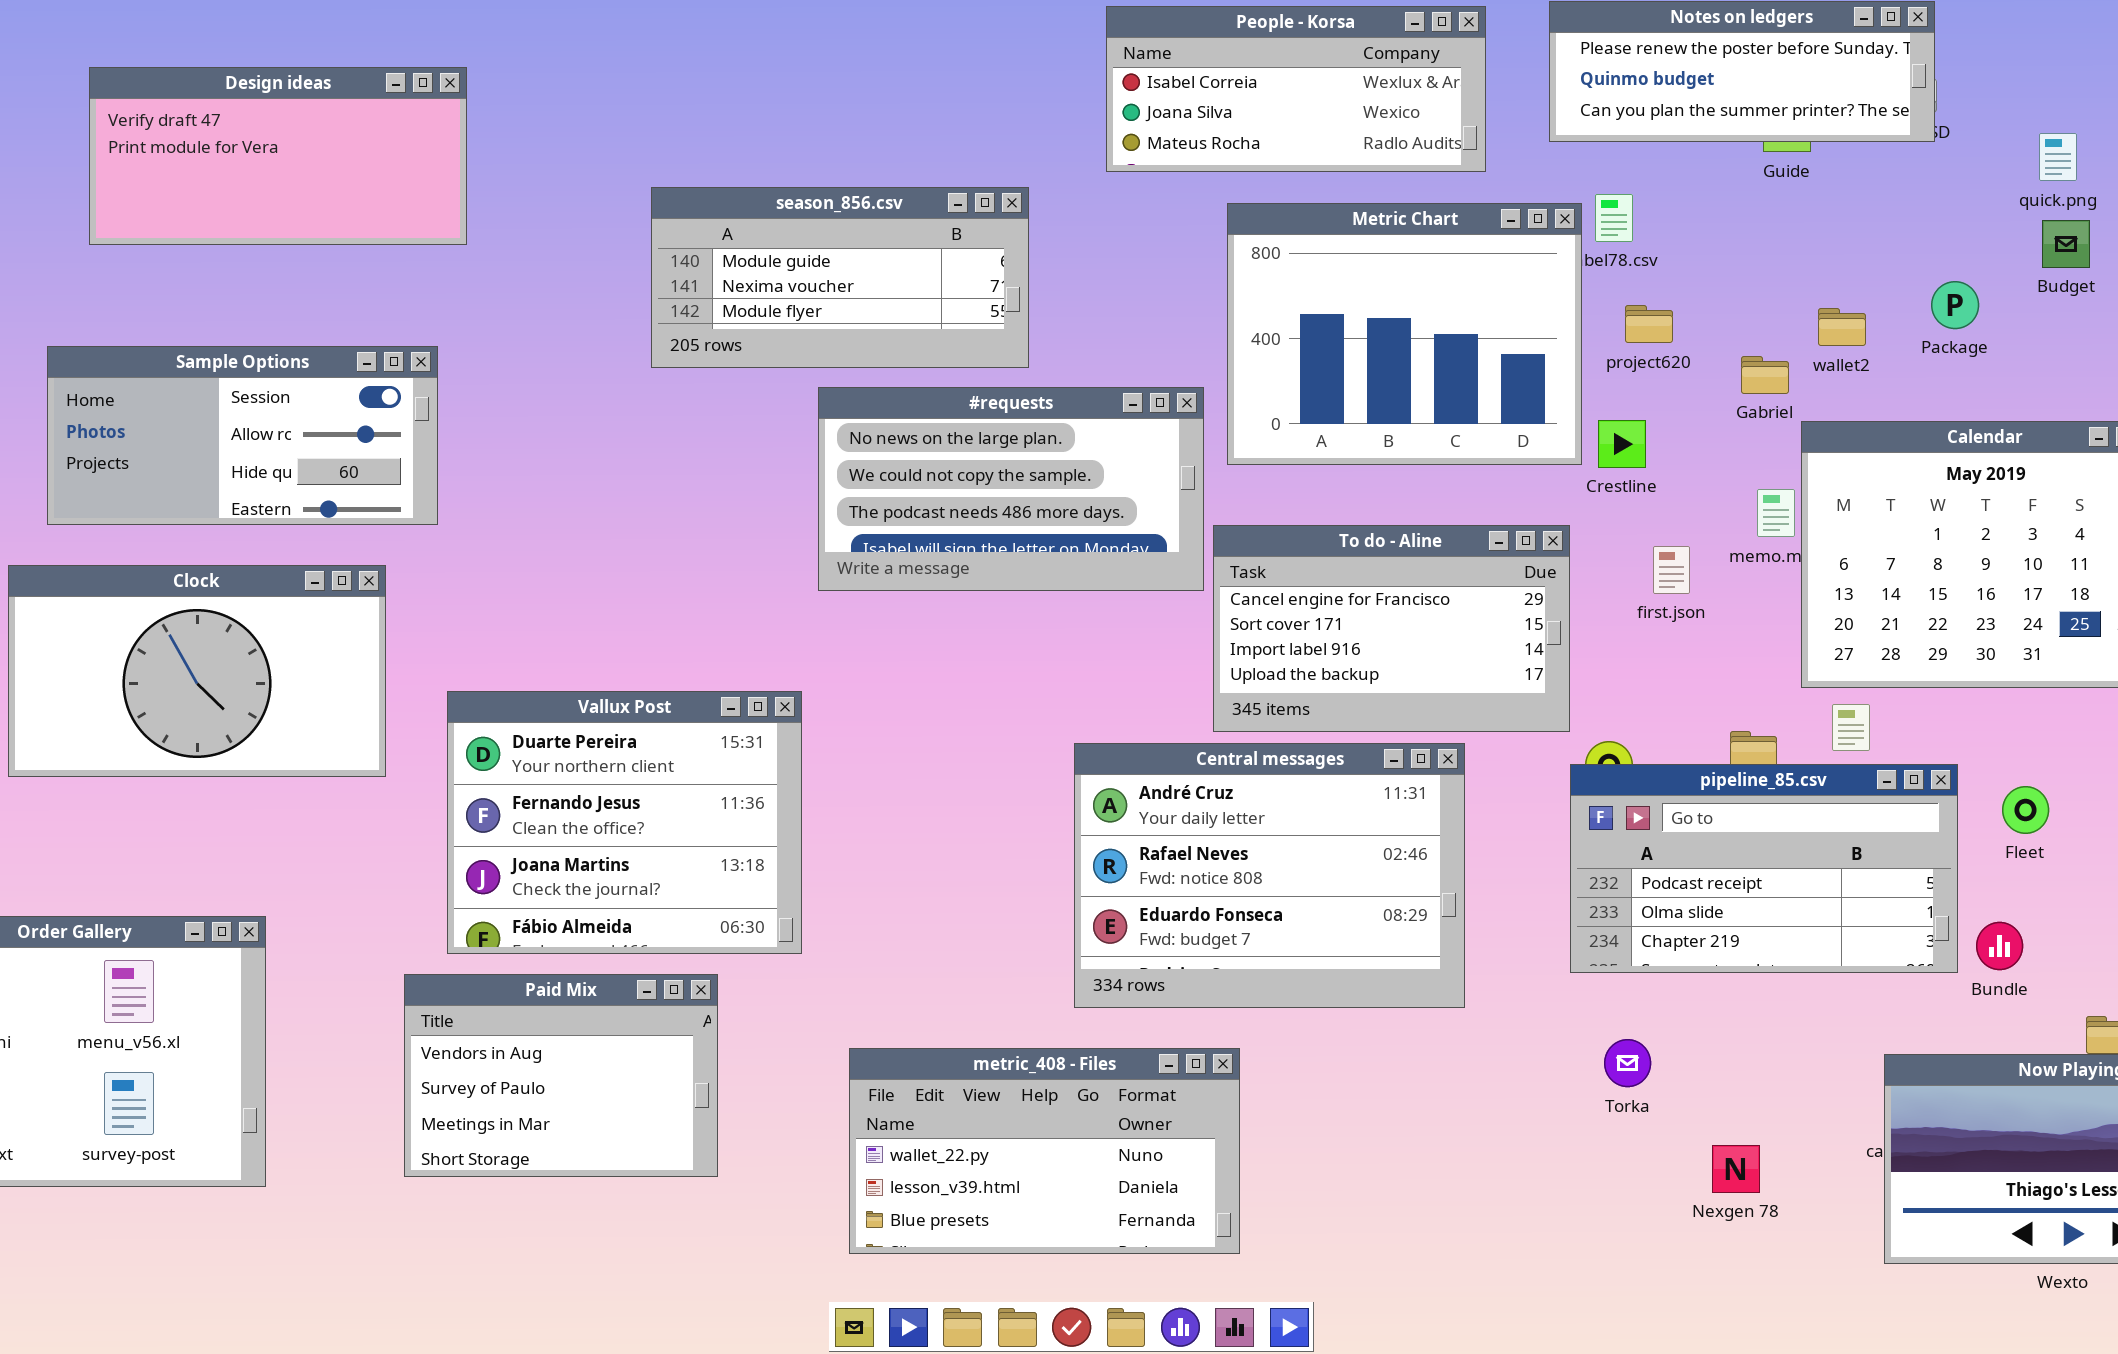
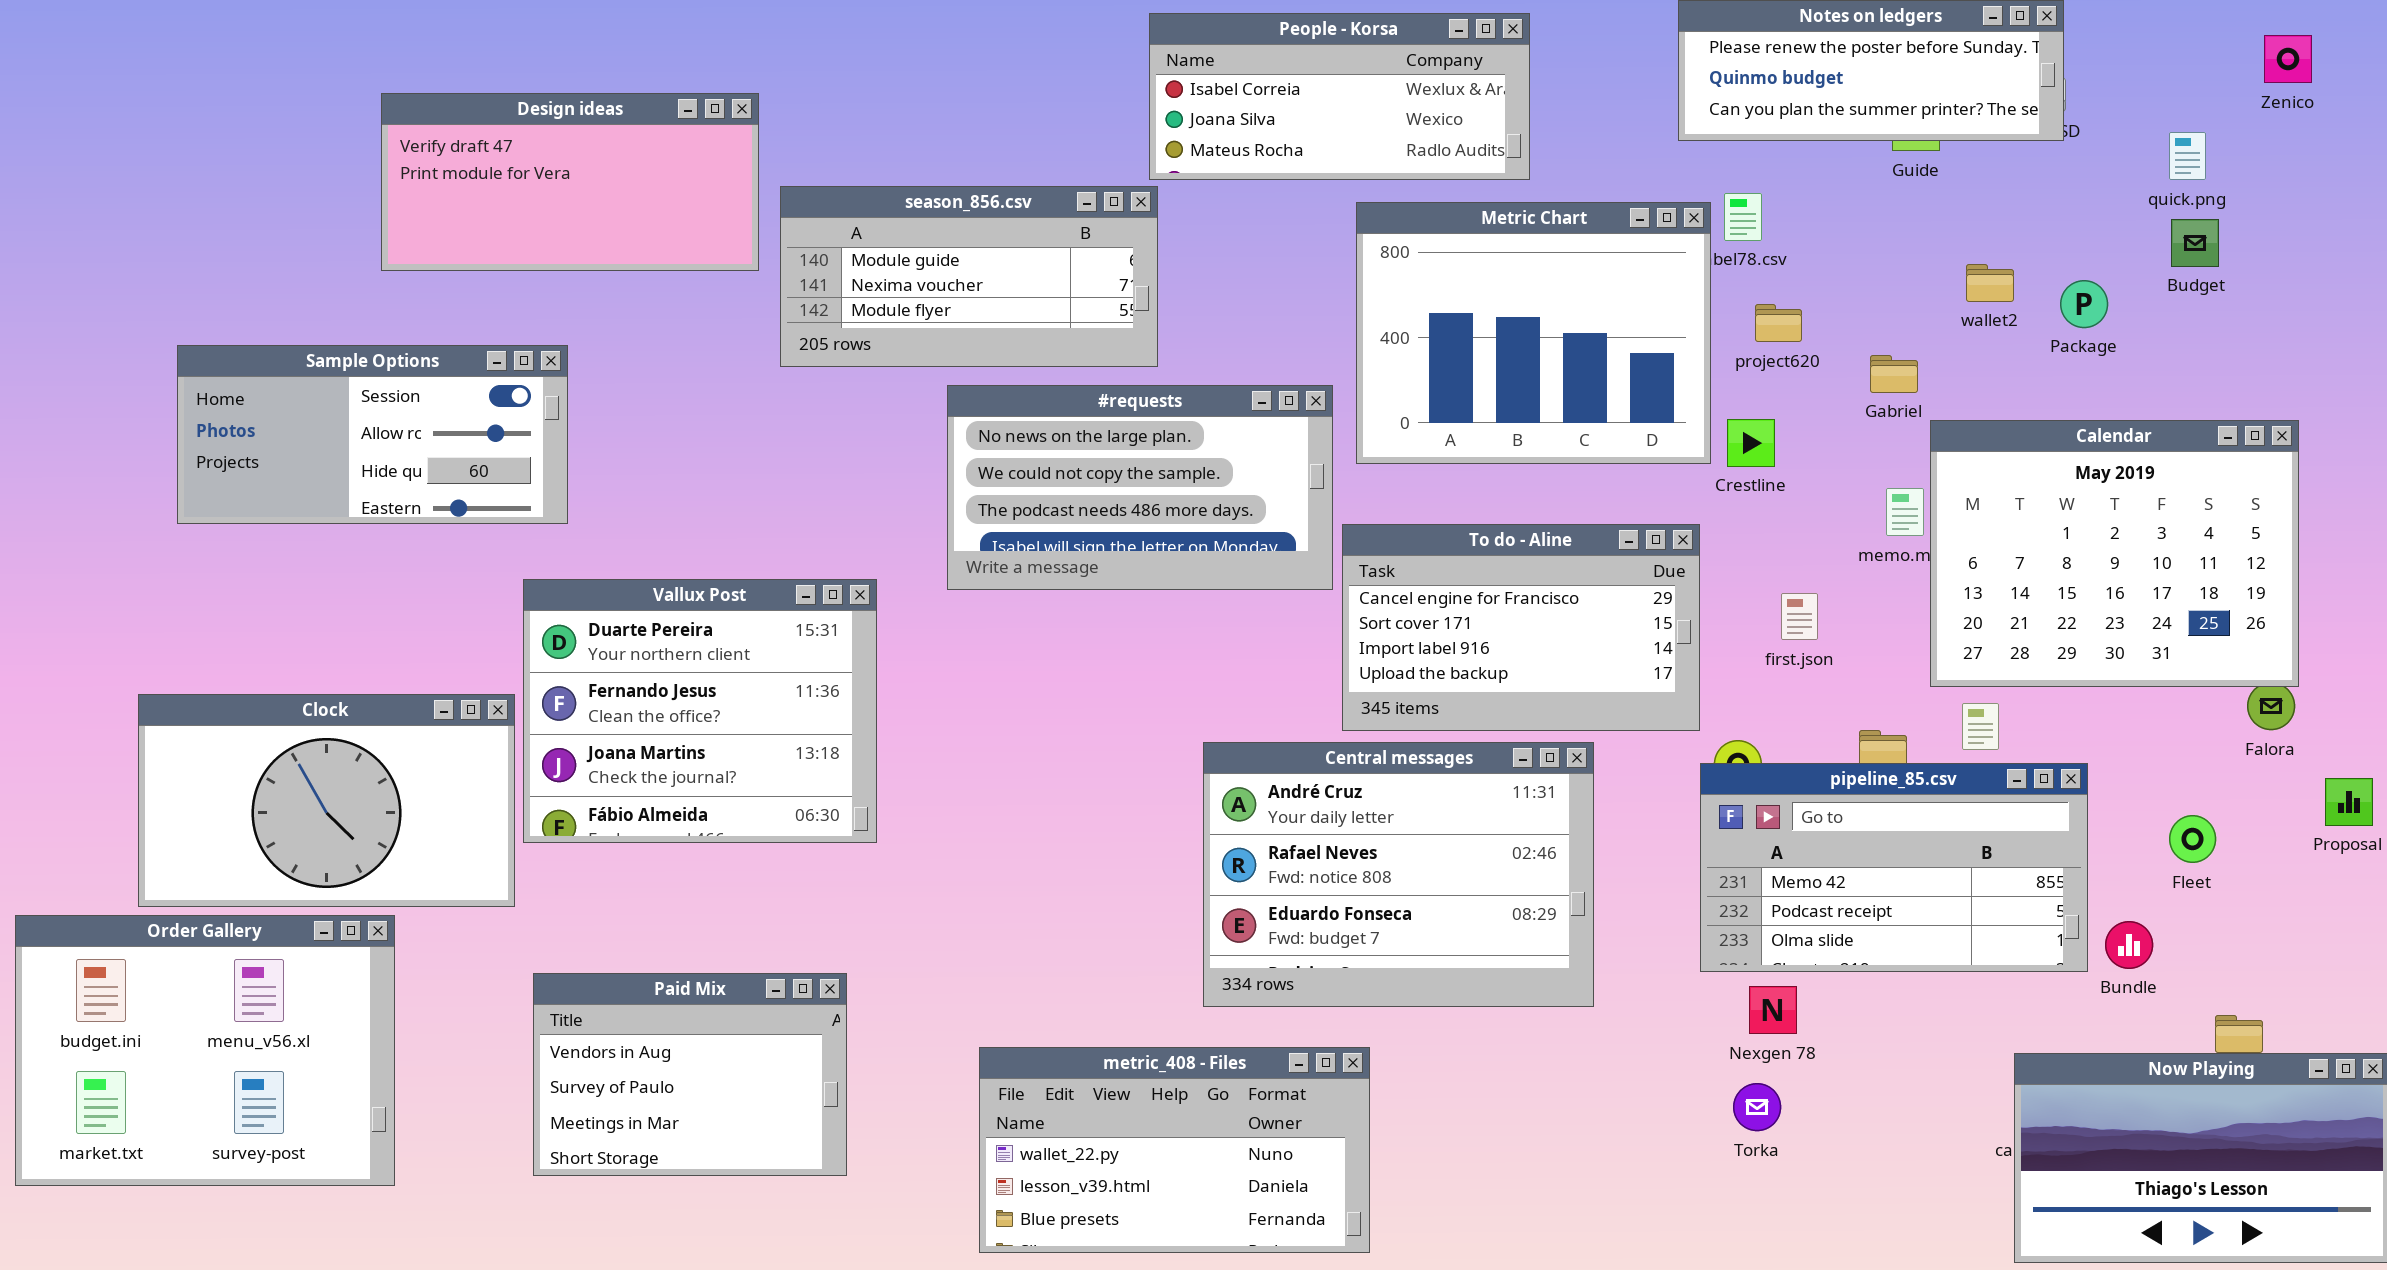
People - Korsa: [1106,6,1486,172] -> [1149,13,1530,180], moved
Design ideas: [89,67,467,245] -> [381,93,759,271], moved
wallet2: [1818,308,1866,346] -> [1966,264,2014,302], moved
first.json: [1653,546,1690,594] -> [1781,593,1818,640], moved
Clock: [8,565,386,777] -> [138,694,515,907], moved
Vallux Post: [447,691,802,954] -> [523,579,877,843], moved
pipeline_85.csv: [1570,764,1958,973] -> [1700,763,2088,972], scrolled up 1 row
Fleet: [2002,786,2049,834] -> [2169,815,2216,863], moved
Torka: [1604,1039,1651,1087] -> [1733,1083,1781,1131], moved
Nexgen 78: [1712,1145,1760,1193] -> [1749,986,1797,1034], moved

